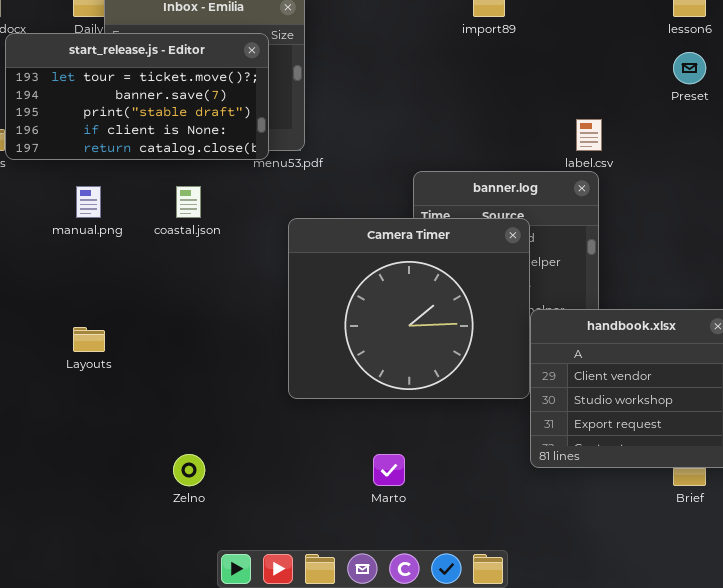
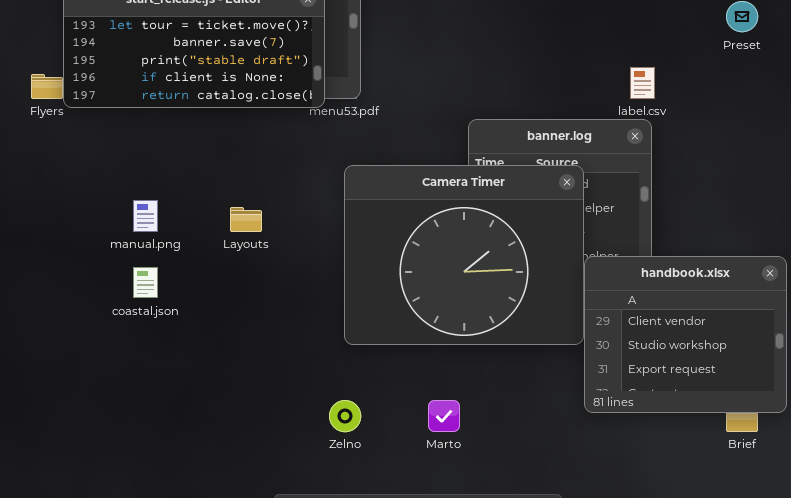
manual.png: [76,186,101,218] -> [133,200,158,232], moved
coastal.json: [176,186,201,218] -> [133,267,158,298], moved
Layouts: [73,327,105,352] -> [230,207,262,232], moved
Zelno: [173,454,205,486] -> [329,400,361,432], moved

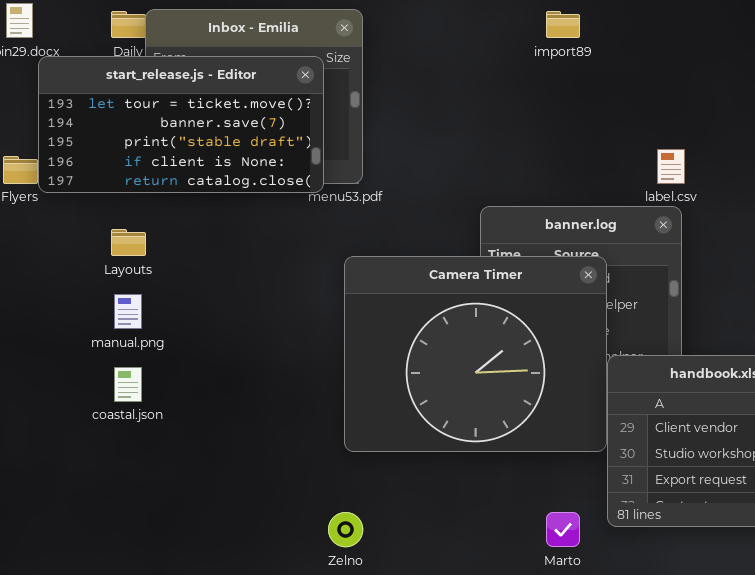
Layouts: [230,207,262,232] -> [111,229,146,256], moved
Marto: [428,400,460,432] -> [546,512,580,547], moved

